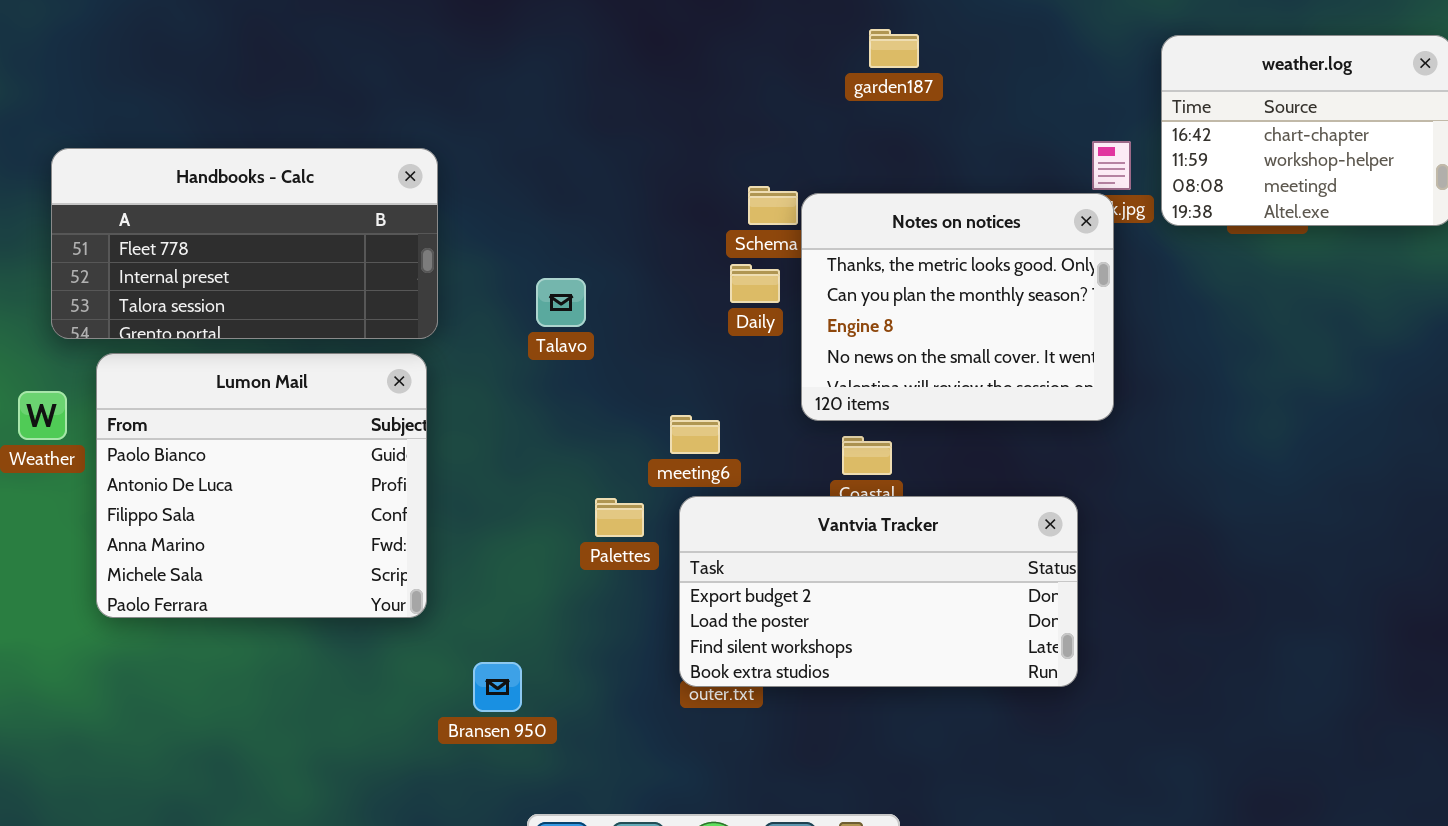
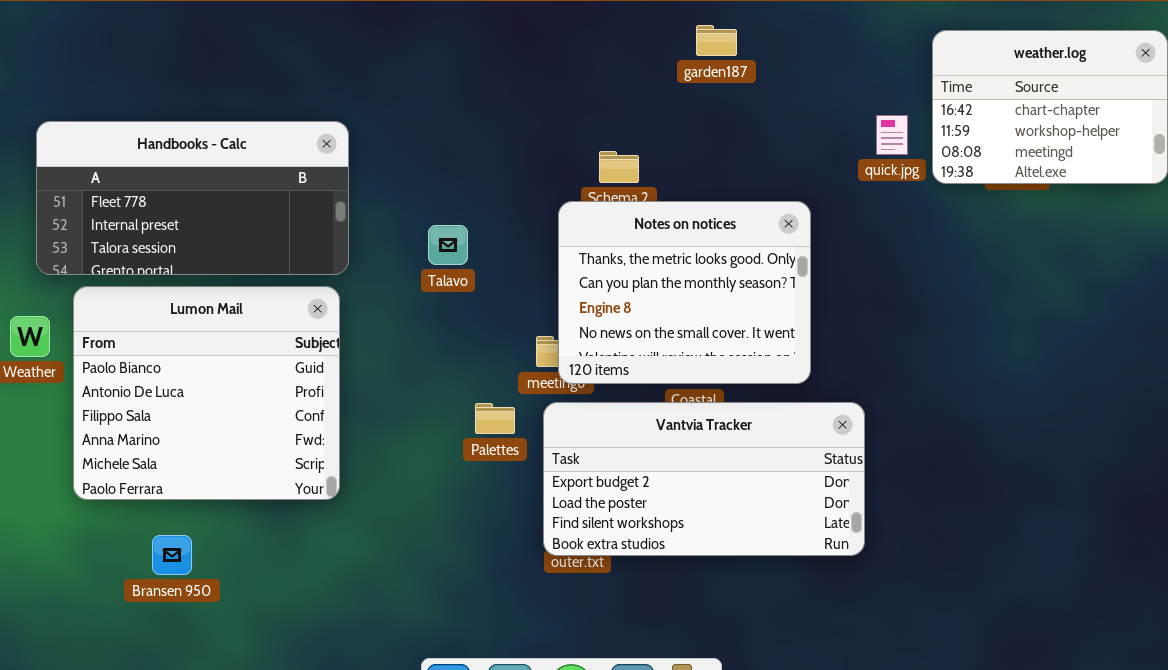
Notes on notices: [801,193,1114,421] -> [558,201,811,384], moved
Bransen 950: [473,662,522,712] -> [152,535,192,575], moved

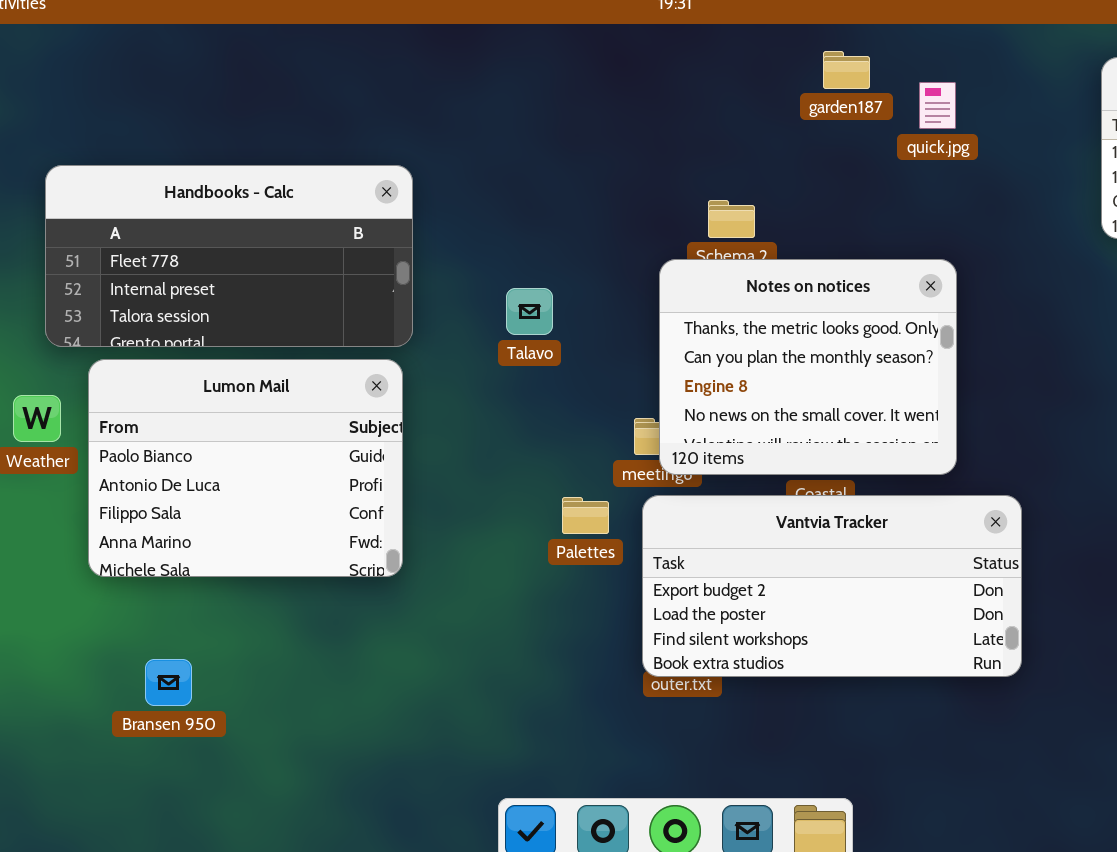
quick.jpg: [876,115,908,155] -> [919,82,956,129], moved
Lumon Mail: [73,286,340,500] -> [88,359,403,577], resized
Bransen 950: [152,535,192,575] -> [145,659,192,706], moved

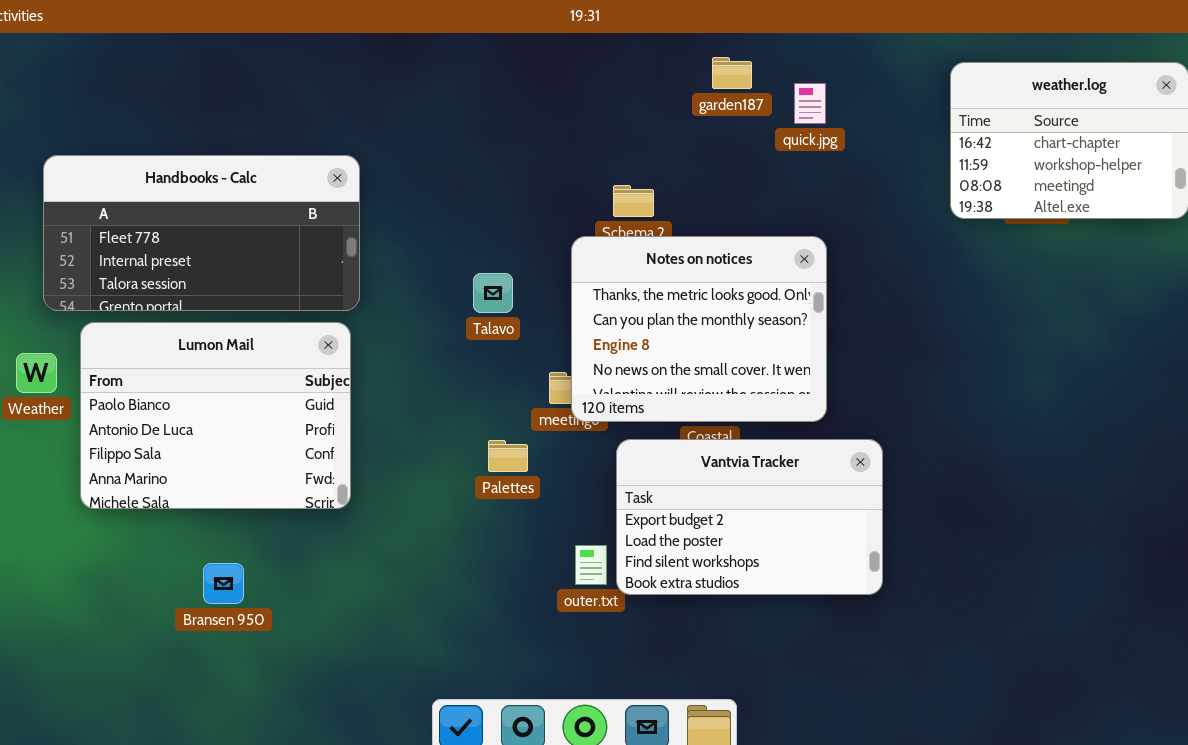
Talavo: [506,288,553,335] -> [473,273,513,313], moved
Vantvia Tracker: [642,495,1022,677] -> [616,439,883,595], resized
Bransen 950: [145,659,192,706] -> [203,563,244,604], moved

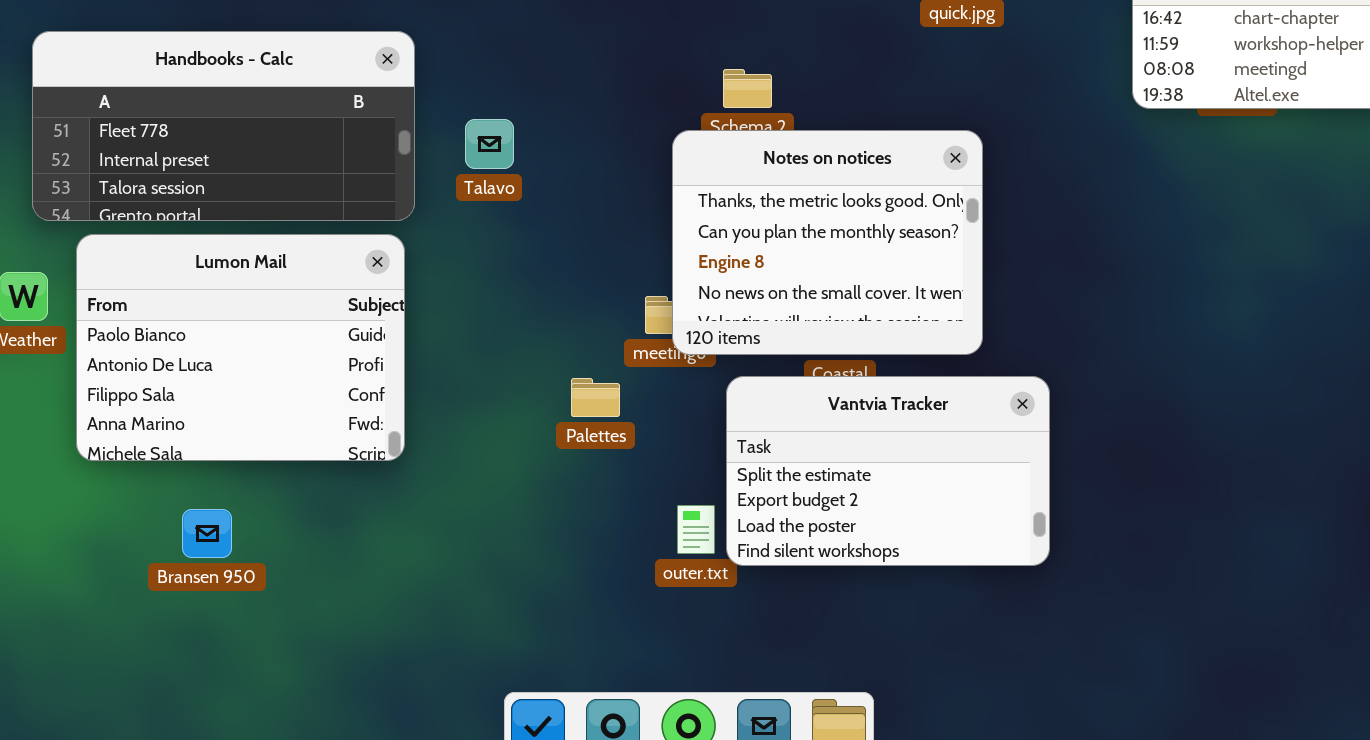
Talavo: [473,273,513,313] -> [465,119,514,169], moved
Vantvia Tracker: [616,439,883,595] -> [726,376,1050,566], scrolled up 1 row
Bransen 950: [203,563,244,604] -> [182,509,232,558], moved

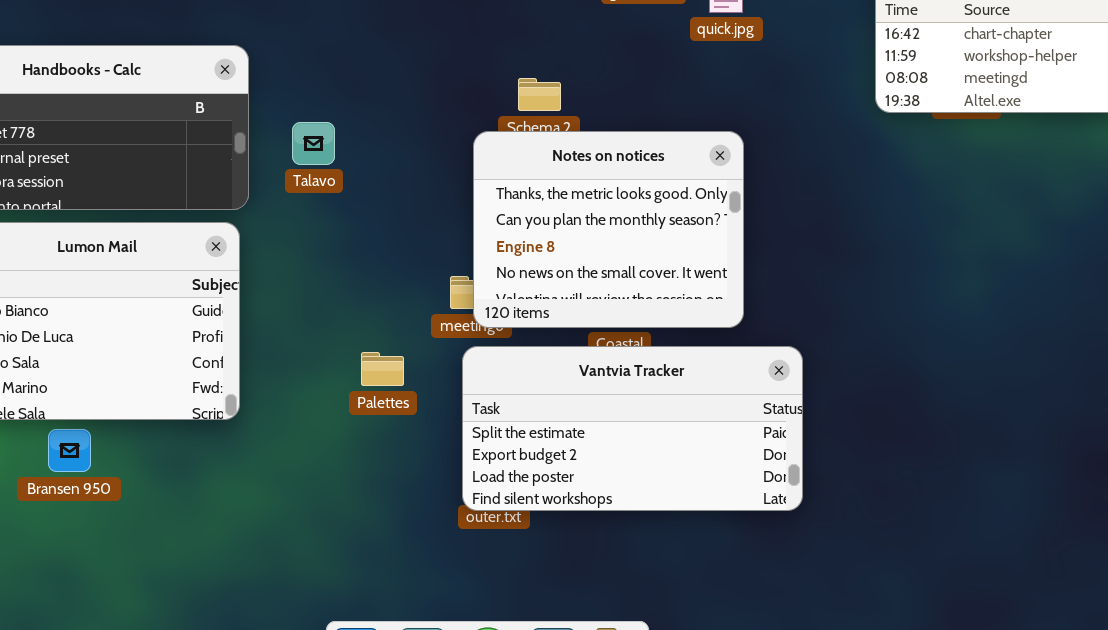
Vantvia Tracker: [726,376,1050,566] -> [462,346,803,511], resized
Palettes: [571,378,620,417] -> [361,352,404,386], moved
Bransen 950: [182,509,232,558] -> [48,429,91,472], moved

